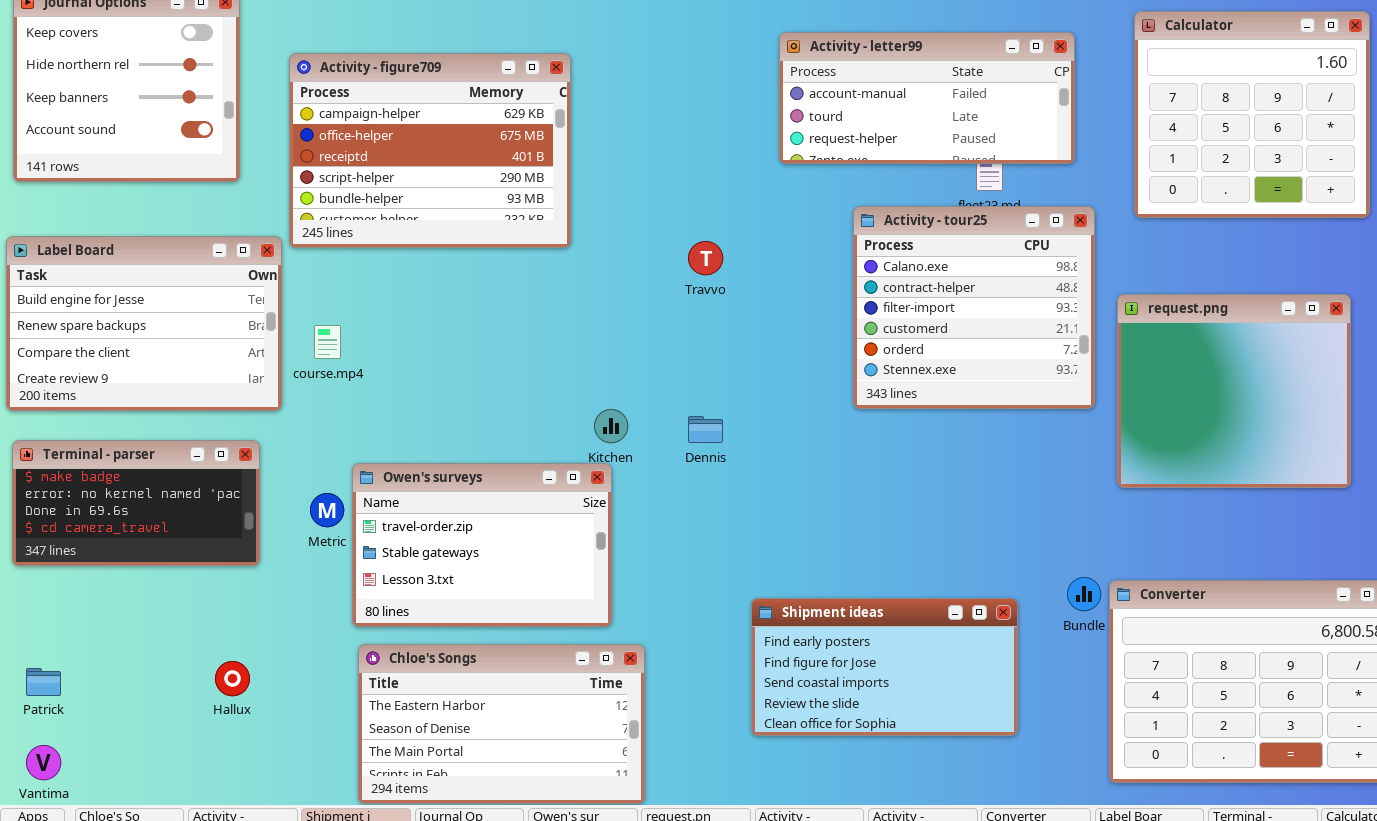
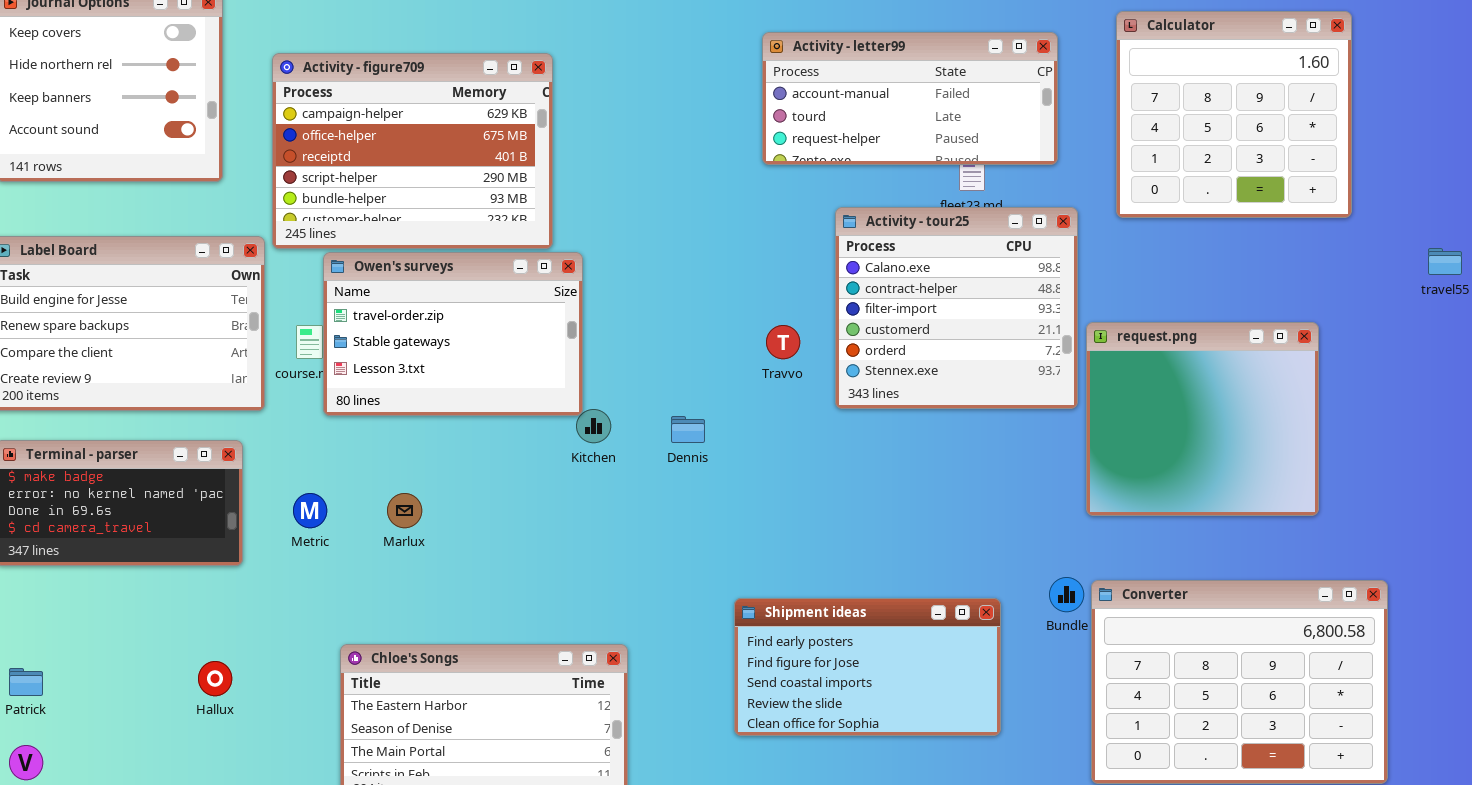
Travvo: [688,241,723,275] -> [766,325,800,359], moved
request.png: [1117,294,1351,488] -> [1086,322,1319,516], moved
Owen's surveys: [352,463,612,627] -> [323,252,583,416], moved

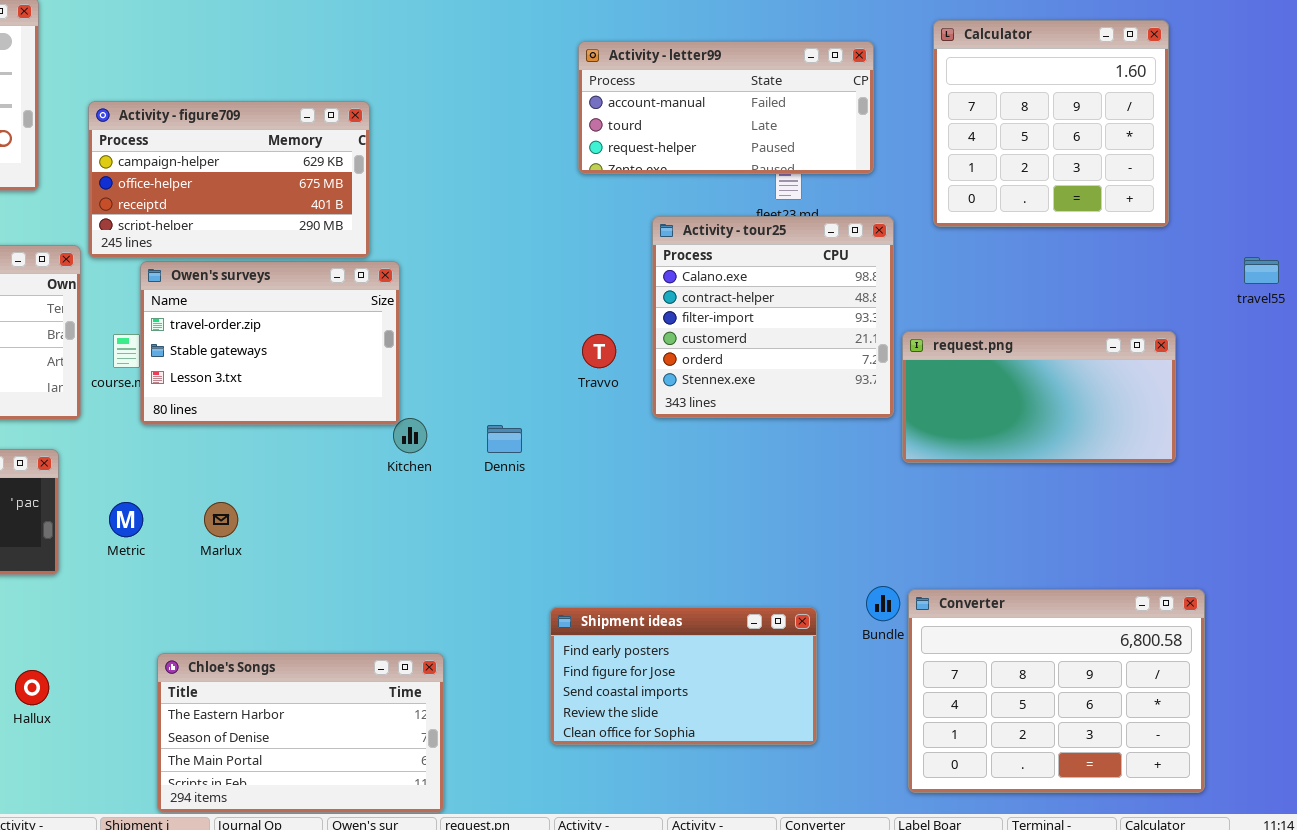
Activity - figure709: [272,53,553,249] -> [88,101,370,258], resized
request.png: [1086,322,1319,516] -> [902,331,1176,463], resized

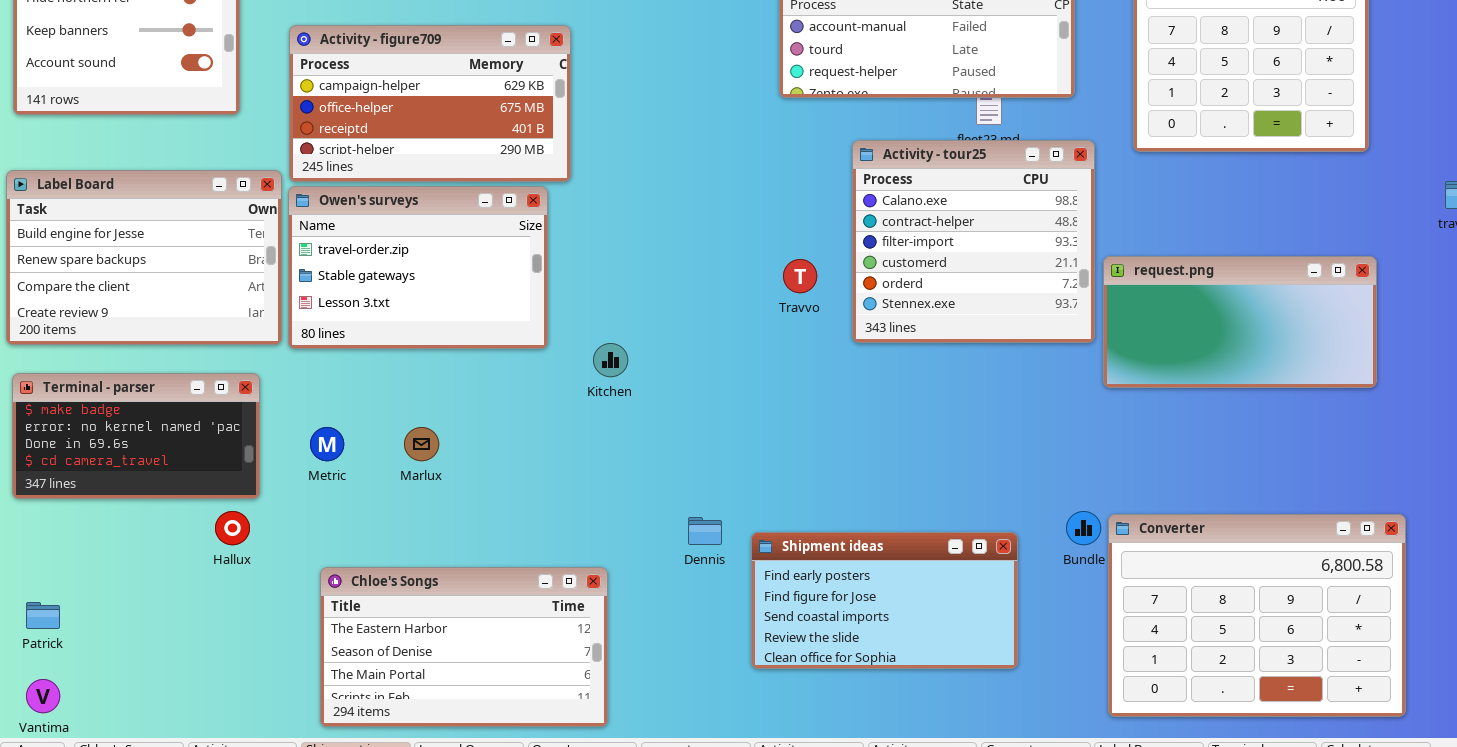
Owen's surveys: [140,261,400,425] -> [288,186,548,349], moved
Dennis: [487,425,522,453] -> [688,517,722,545], moved
Chloe's Songs: [157,653,444,813] -> [320,567,608,727], moved
Hallux: [15,670,49,705] -> [215,511,250,545], moved

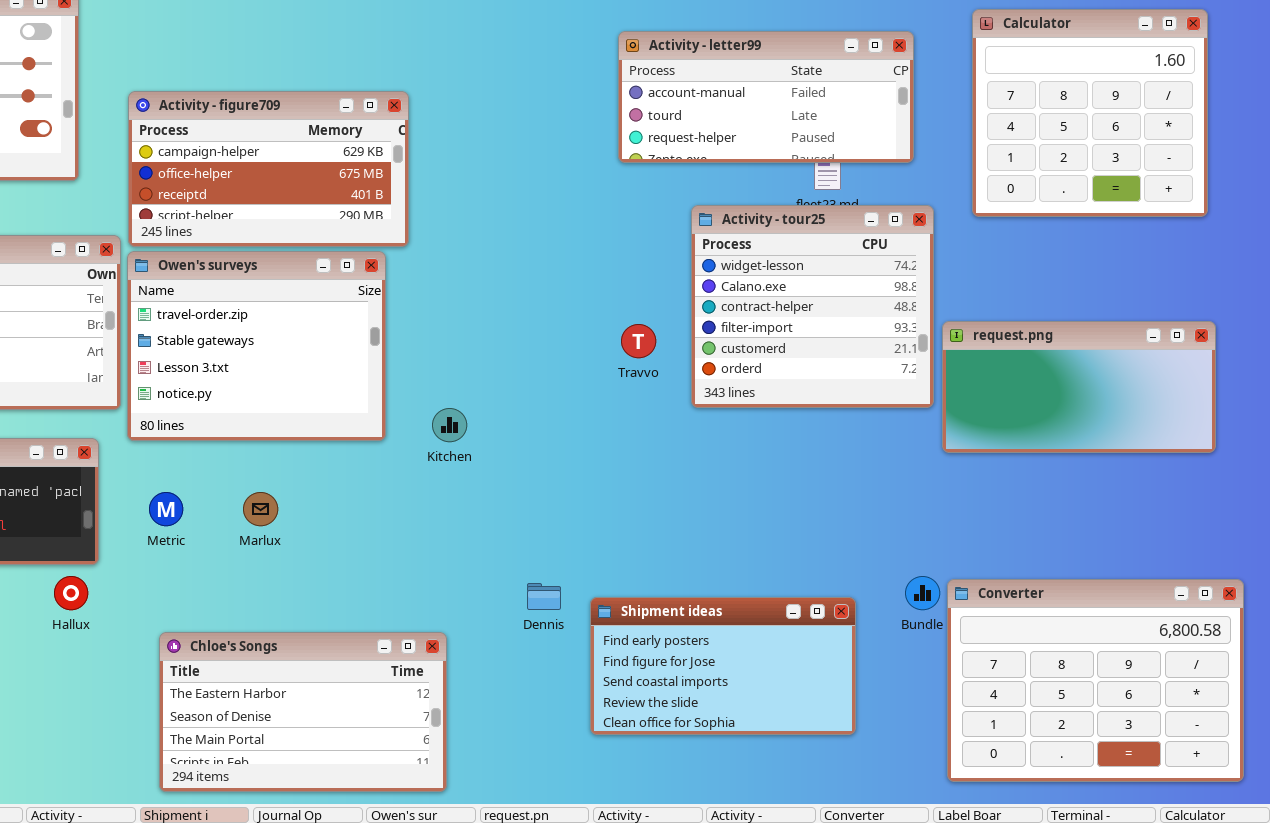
Activity - tour25: [852,140,1095,343] -> [691,205,934,408], scrolled up 1 row
Owen's surveys: [288,186,548,349] -> [127,251,386,441], resized

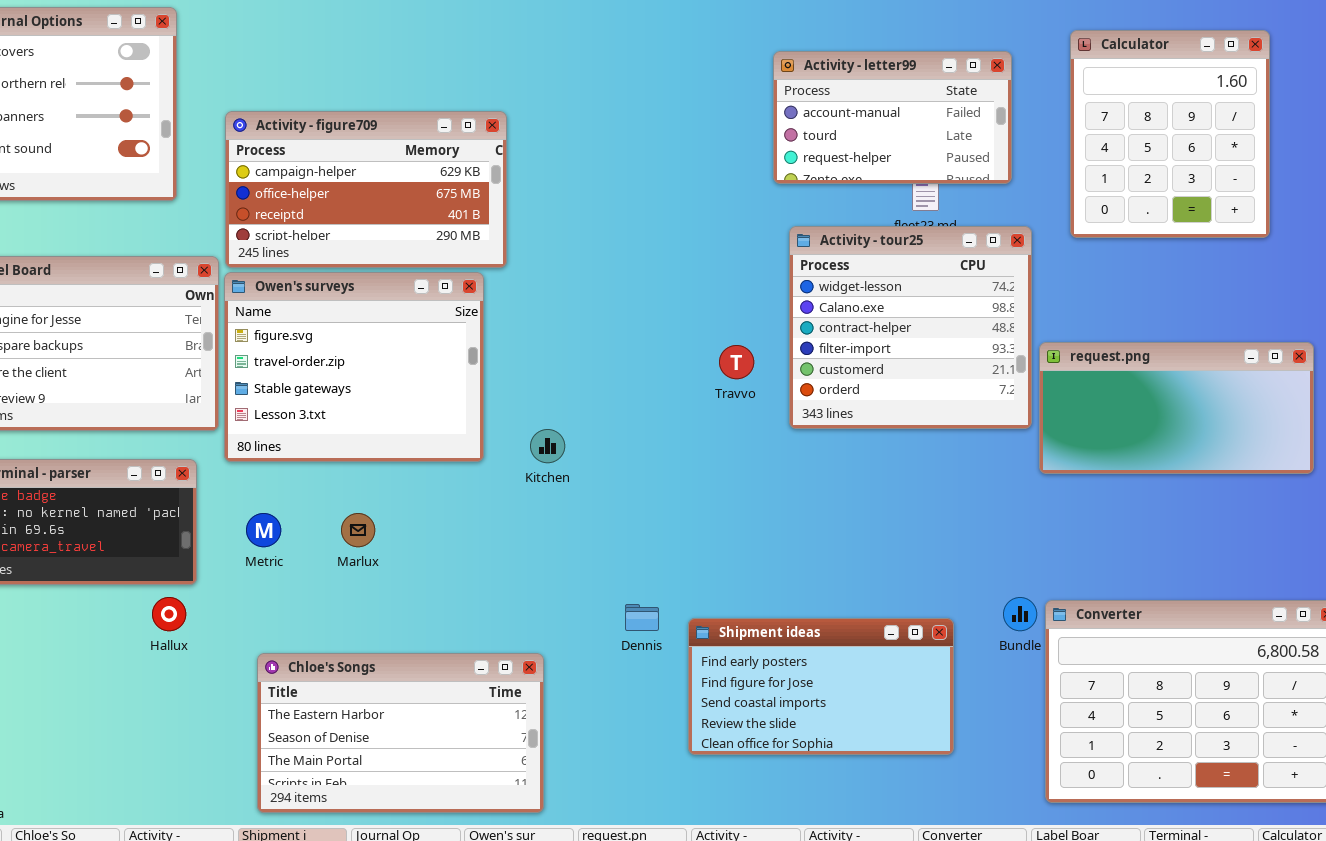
Calculator: [972,9,1208,217] -> [1070,30,1270,238], resized
Activity - letter99: [618,31,914,163] -> [773,51,1012,184], resized
Owen's surveys: [127,251,386,441] -> [224,272,484,462], scrolled up 1 row

